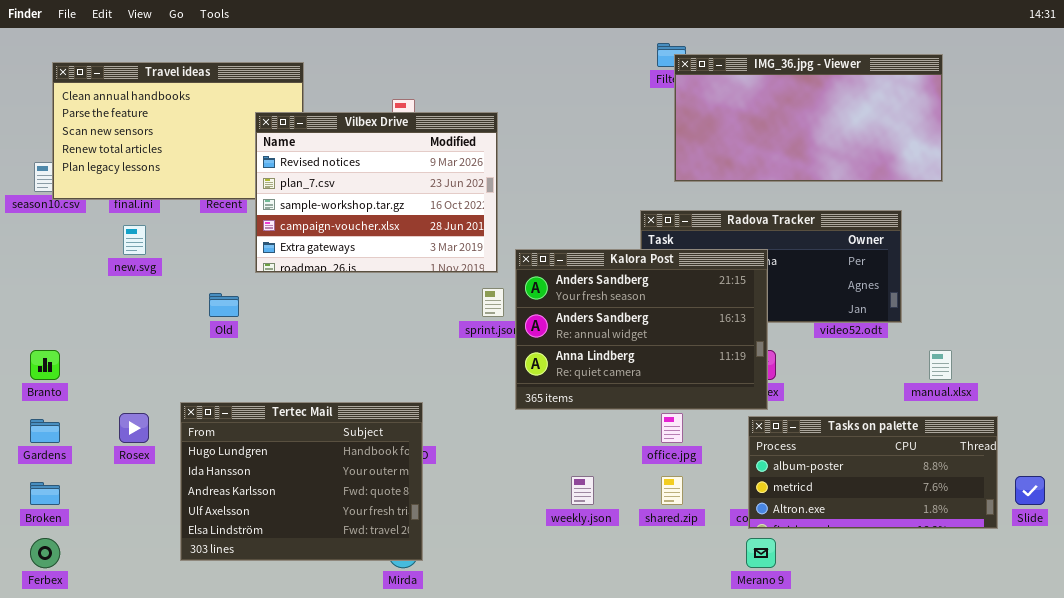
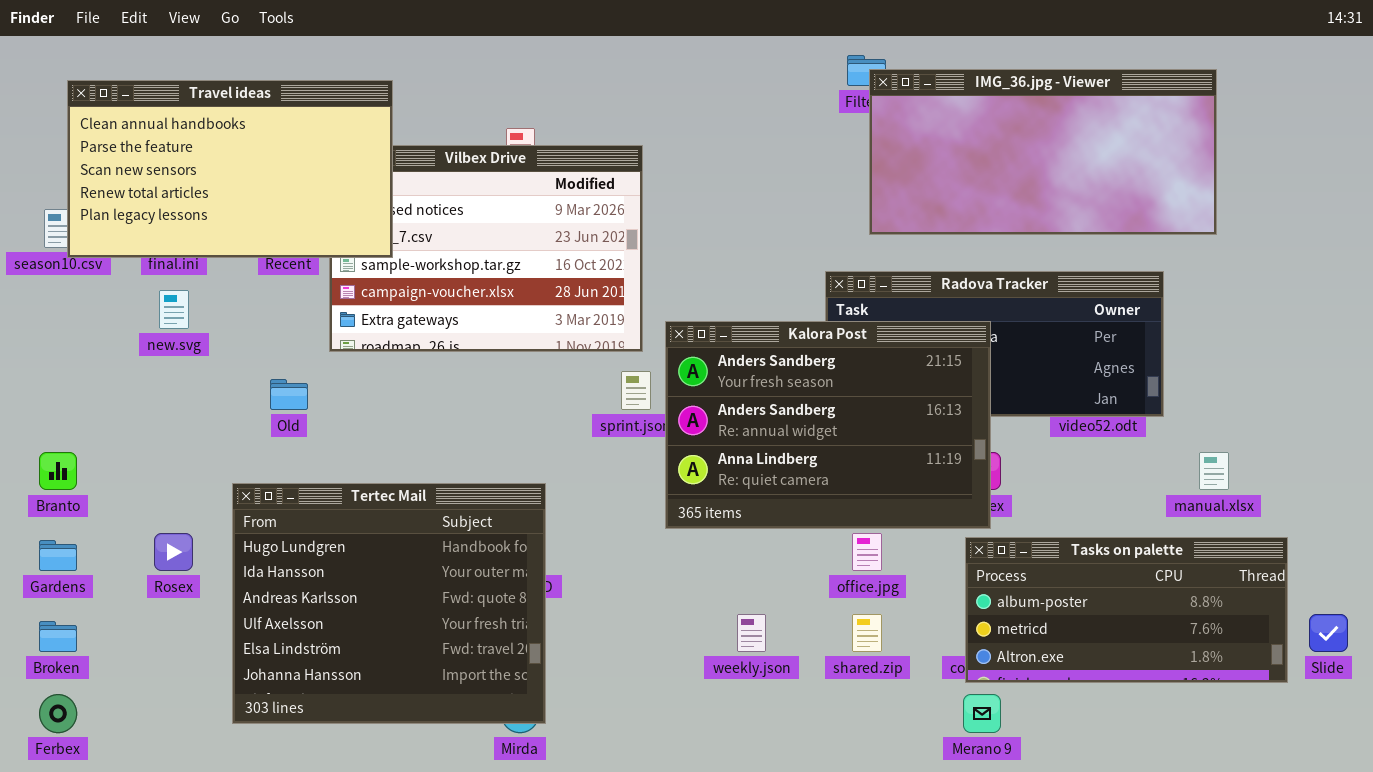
Travel ideas: [52,62,304,200] -> [67,80,393,258], raised
Tertec Mail: [180,402,423,561] -> [232,483,546,724], resized

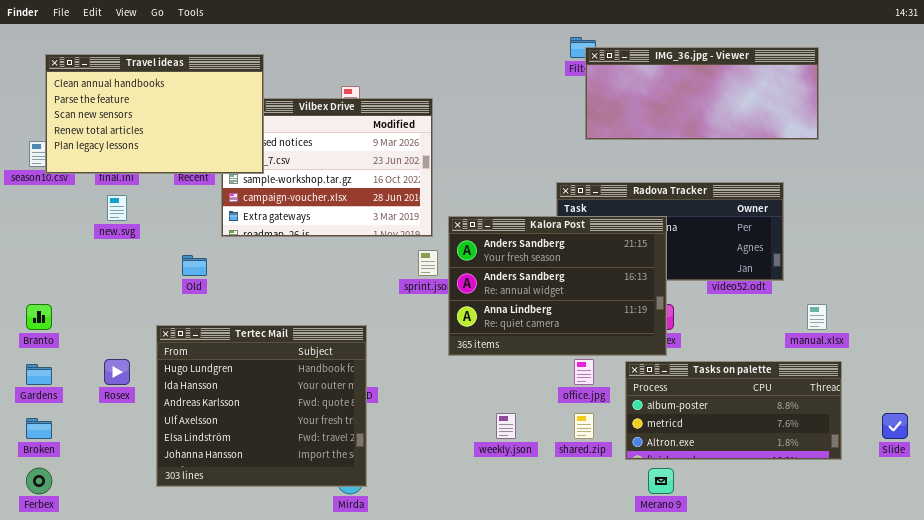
IMG_36.jpg - Viewer: [869,69,1217,235] -> [585,47,819,140], resized
Tasks on palette: [965,537,1288,683] -> [625,361,842,460], moved

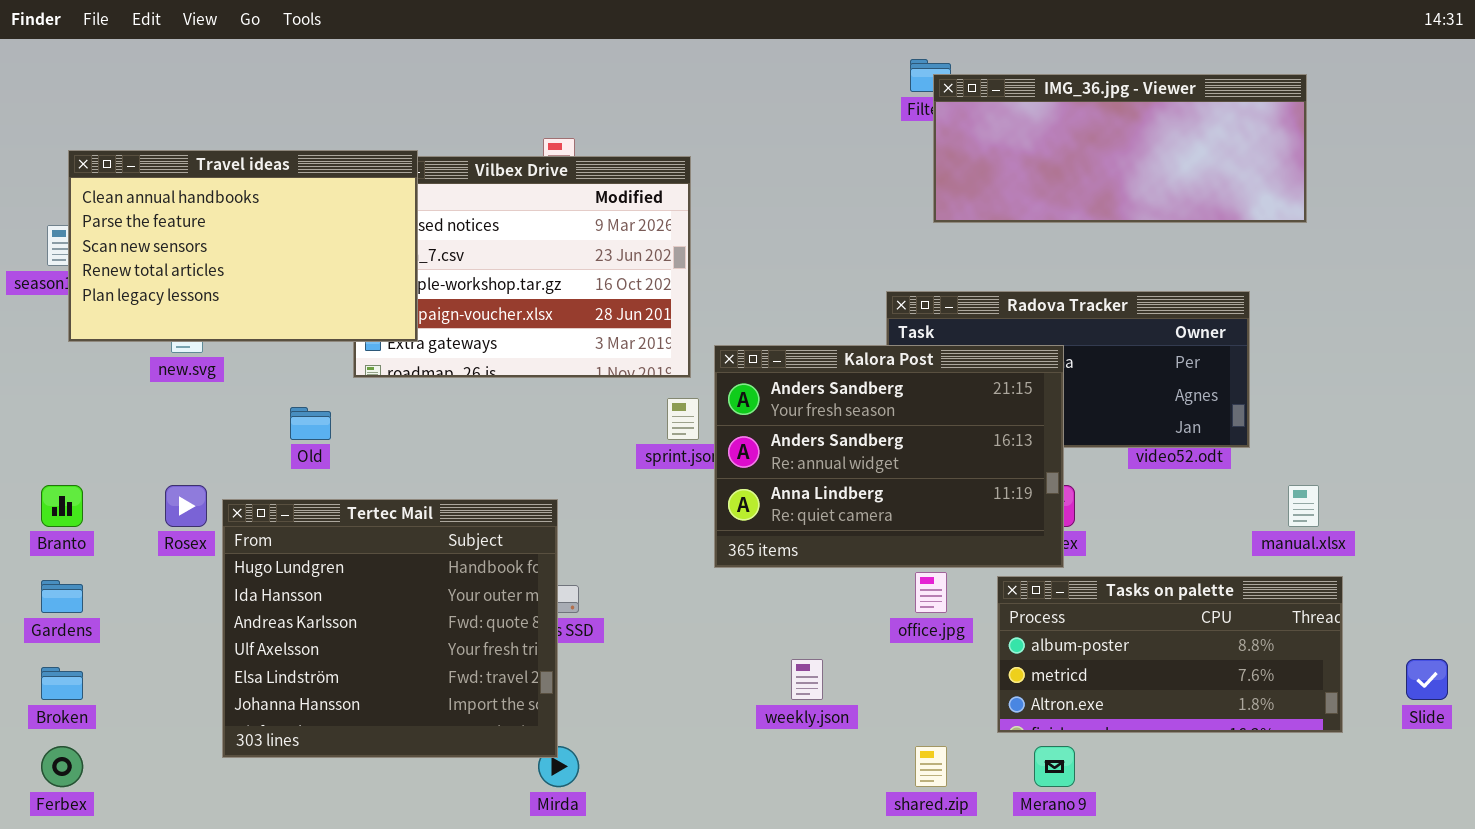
Travel ideas: [45,54,264,174] -> [68,150,418,342], moved
Tertec Mail: [156,325,367,487] -> [222,499,558,758], moved
Rosex: [104,359,130,385] -> [165,485,207,527], moved
shared.zip: [574,413,594,439] -> [915,746,947,787], moved

